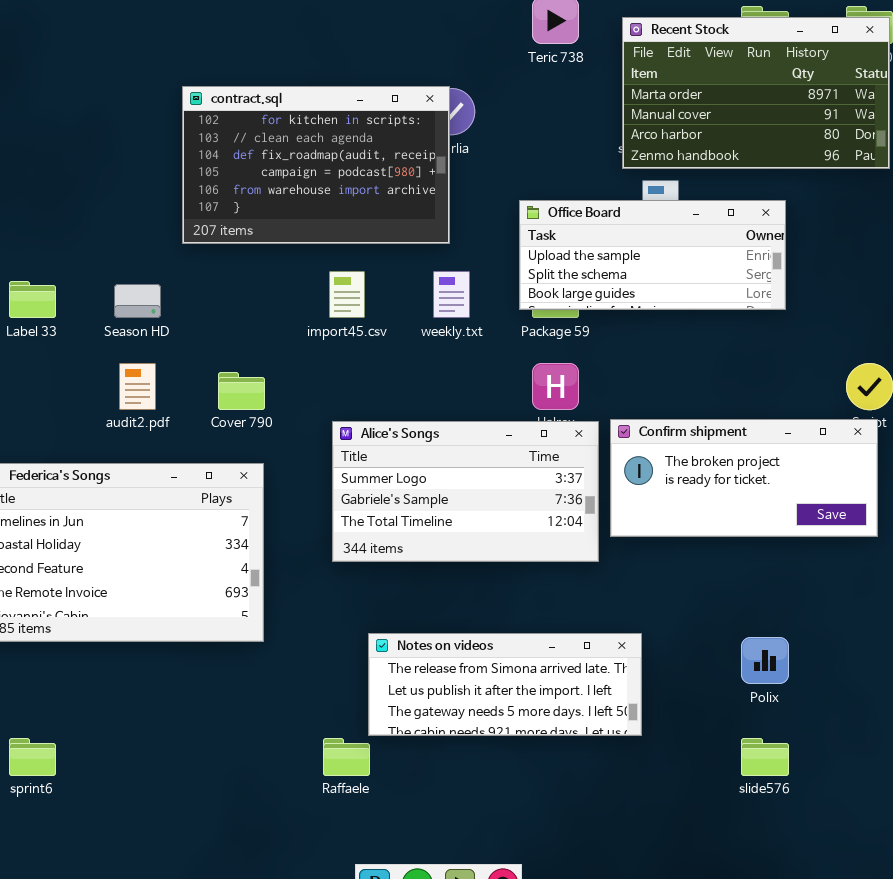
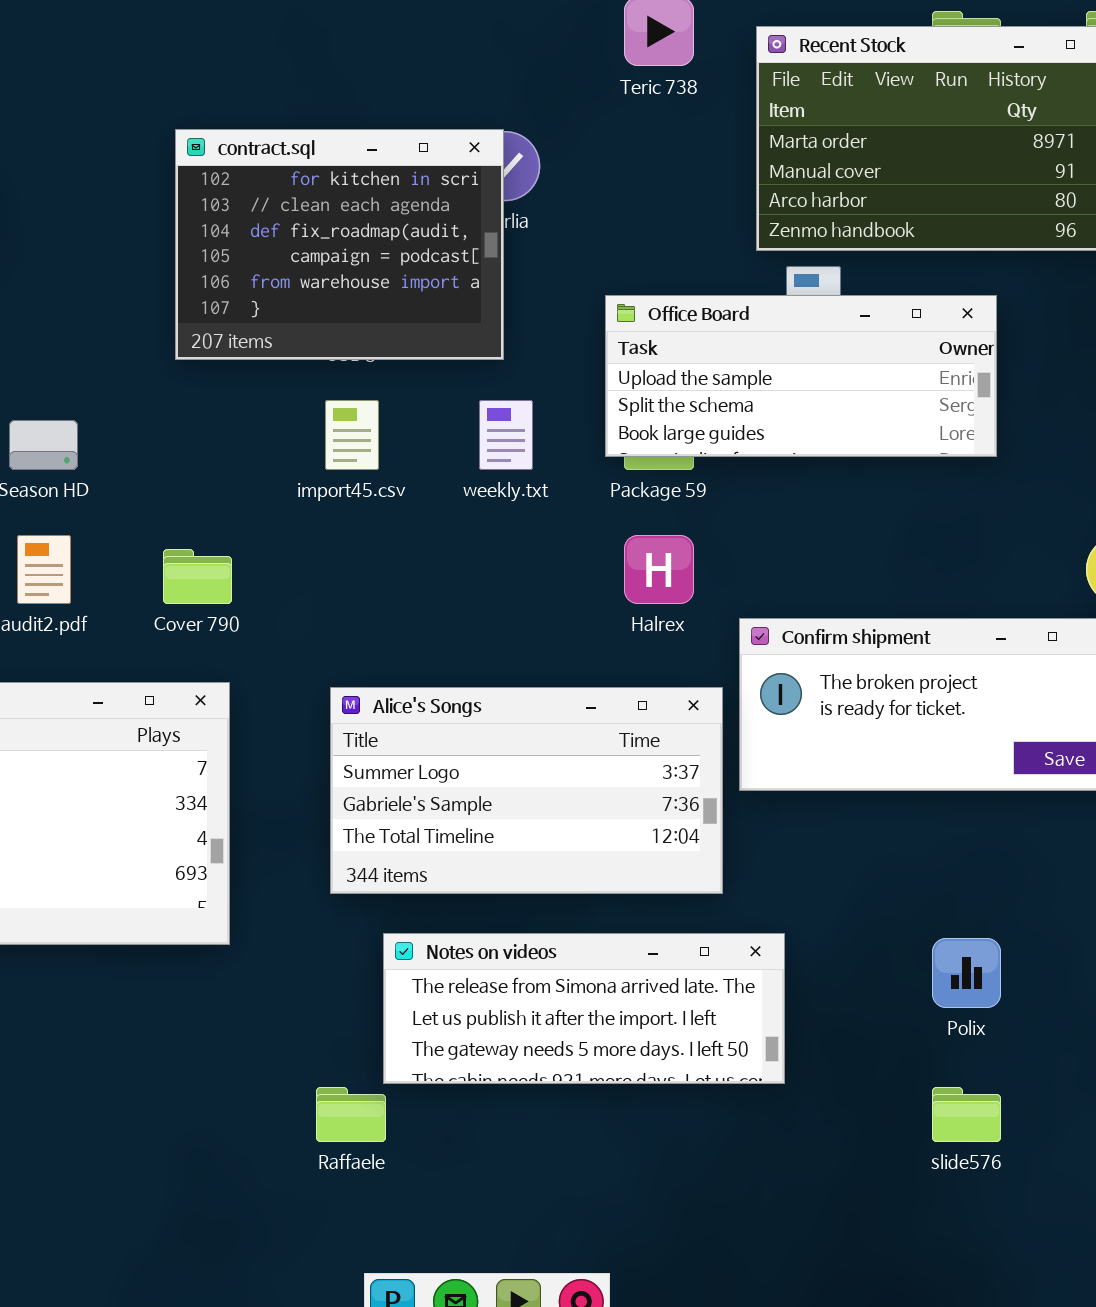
contract.sql: [182,86,450,244] -> [175,129,504,360], resized
Alice's Songs: [332,421,599,562] -> [330,687,723,894], moved

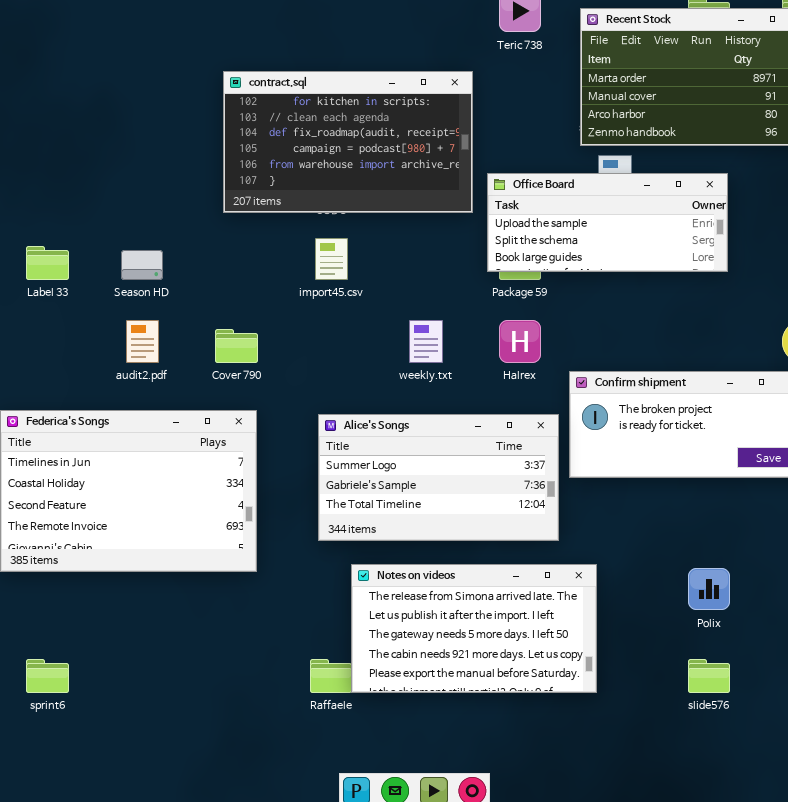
contract.sql: [175,129,504,360] -> [223,71,473,213], resized
weekly.txt: [479,400,533,470] -> [409,320,443,363], moved
Notes on videos: [383,933,785,1084] -> [351,564,597,693], resized

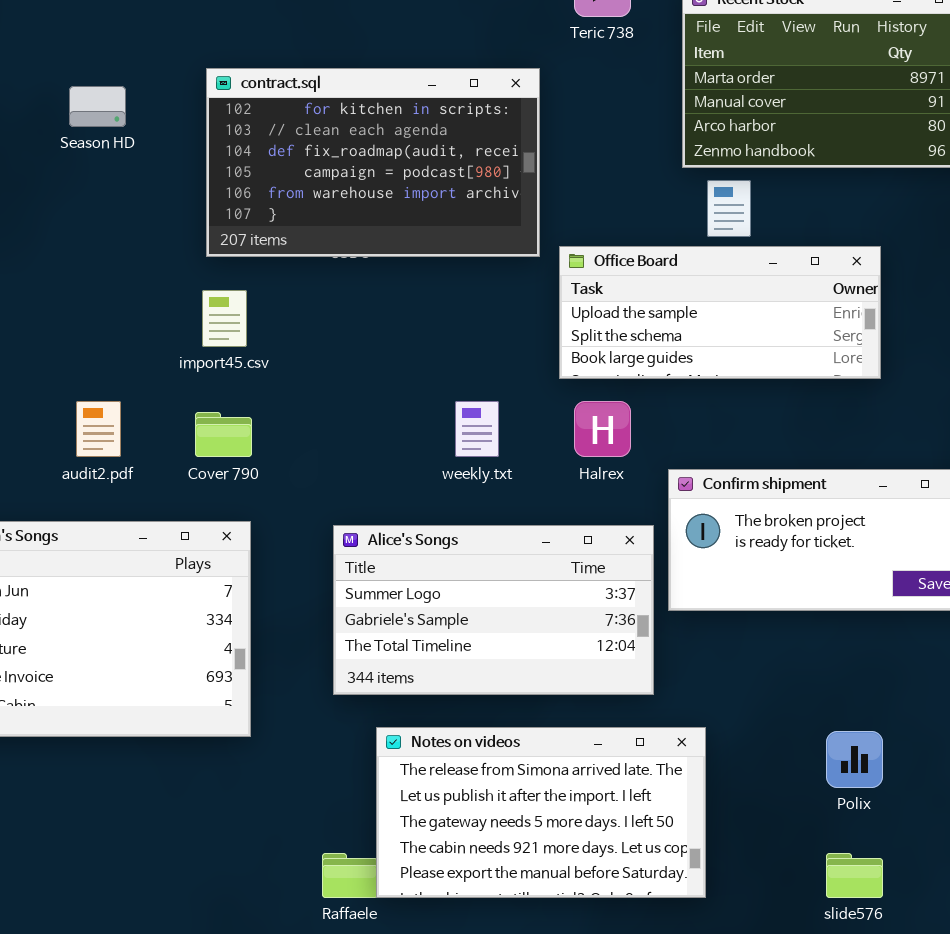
Office Board: [487,173,728,272] -> [559,246,881,379], moved
import45.csv: [315,238,348,280] -> [202,290,247,347], moved
Season HD: [121,250,163,280] -> [69,86,126,127], moved

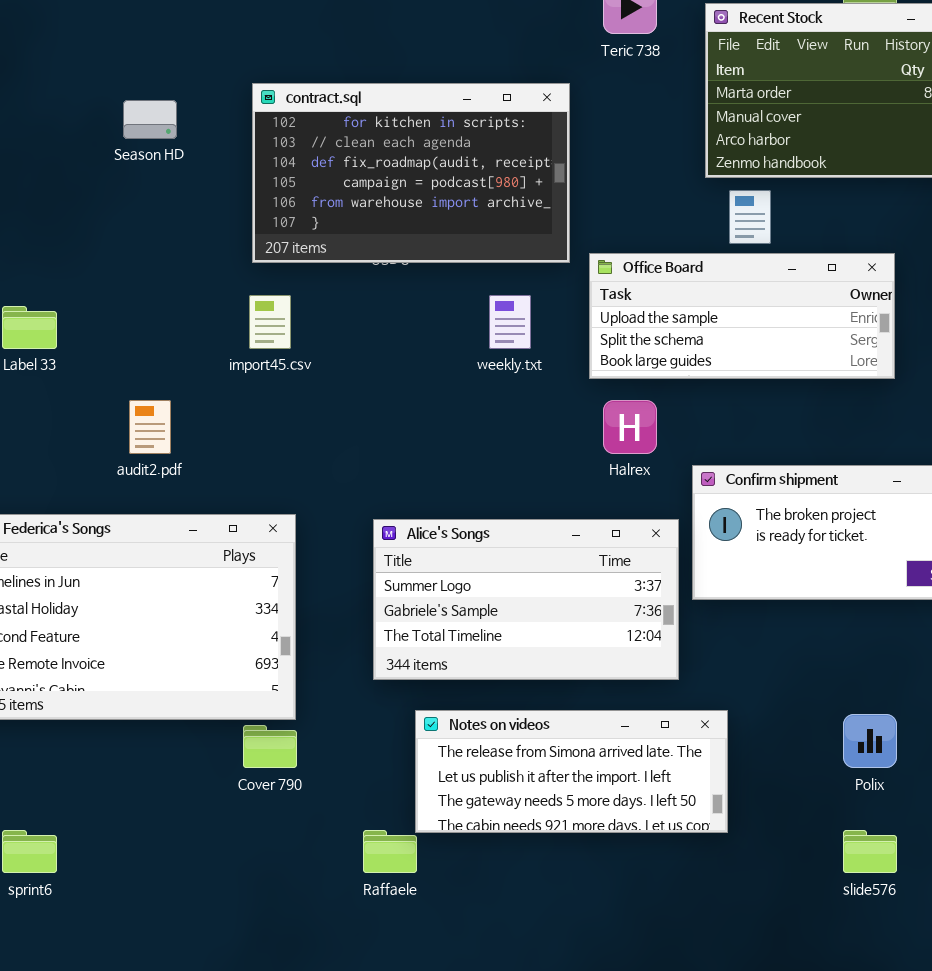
weekly.txt: [455,401,499,457] -> [489,295,531,349], moved
Cover 790: [195,412,252,457] -> [243,725,297,768], moved
Notes on videos: [376,727,706,898] -> [415,710,728,833], resized

